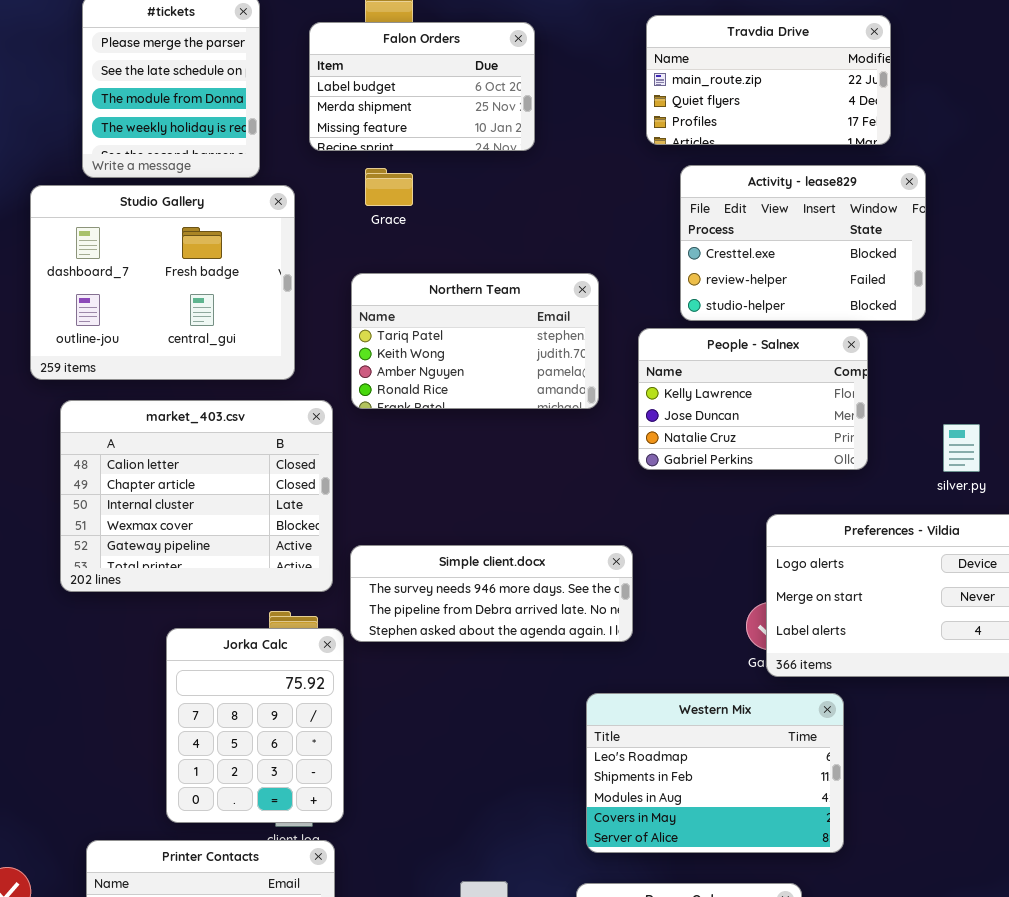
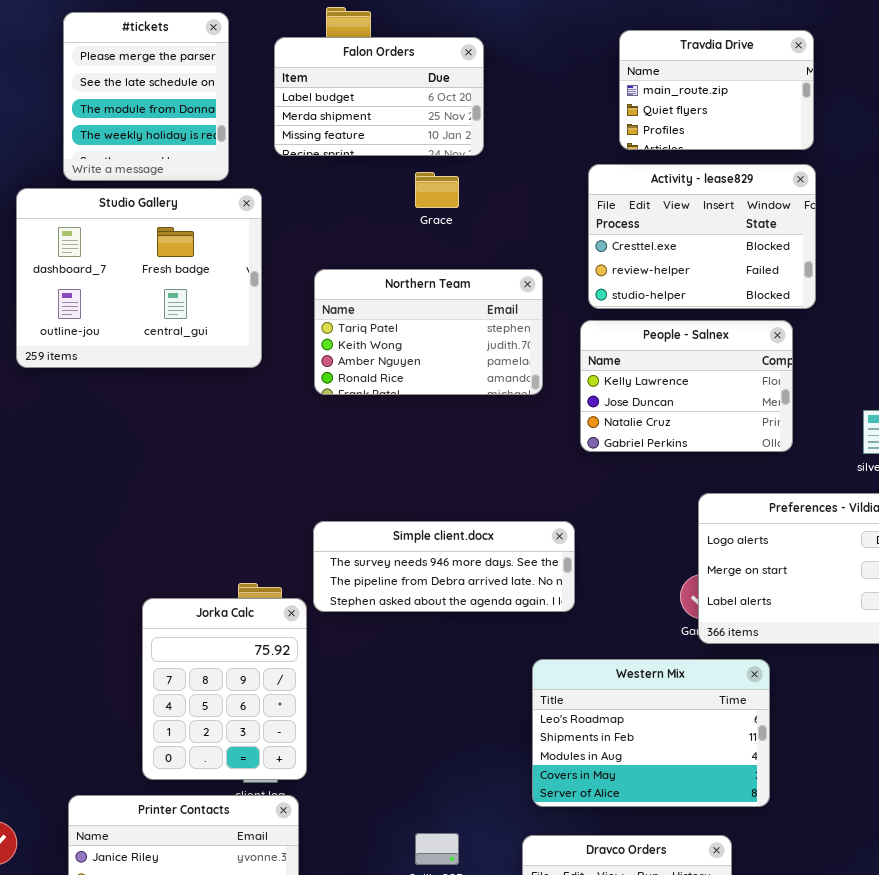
Travdia Drive: [646,15,891,145] -> [619,30,814,150], resized
Activity - lease829: [680,165,926,321] -> [588,164,816,309], moved
Grace: [365,168,413,206] -> [415,172,459,208], moved
market_403.csv: [60,400,333,592] -> none, closed

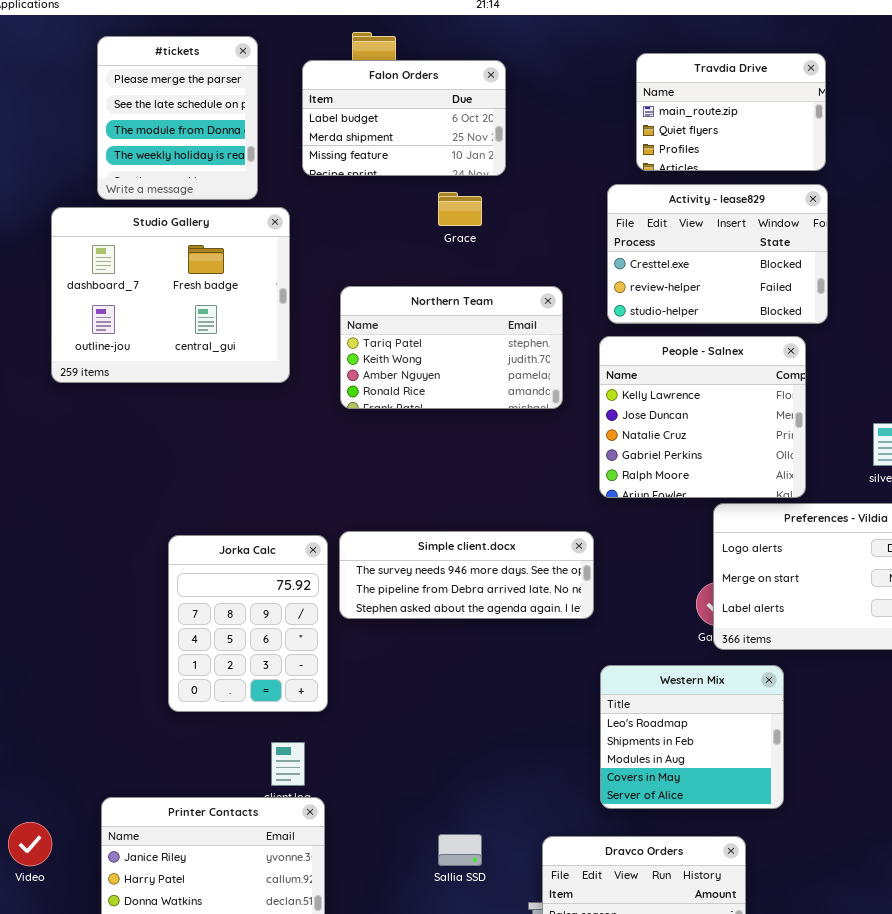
People - Salnex: [580,320,793,452] -> [599,336,806,498], resized
Jorka Calc: [142,598,307,780] -> [168,535,328,712], moved
Western Mix: [532,659,770,807] -> [600,665,784,809], resized

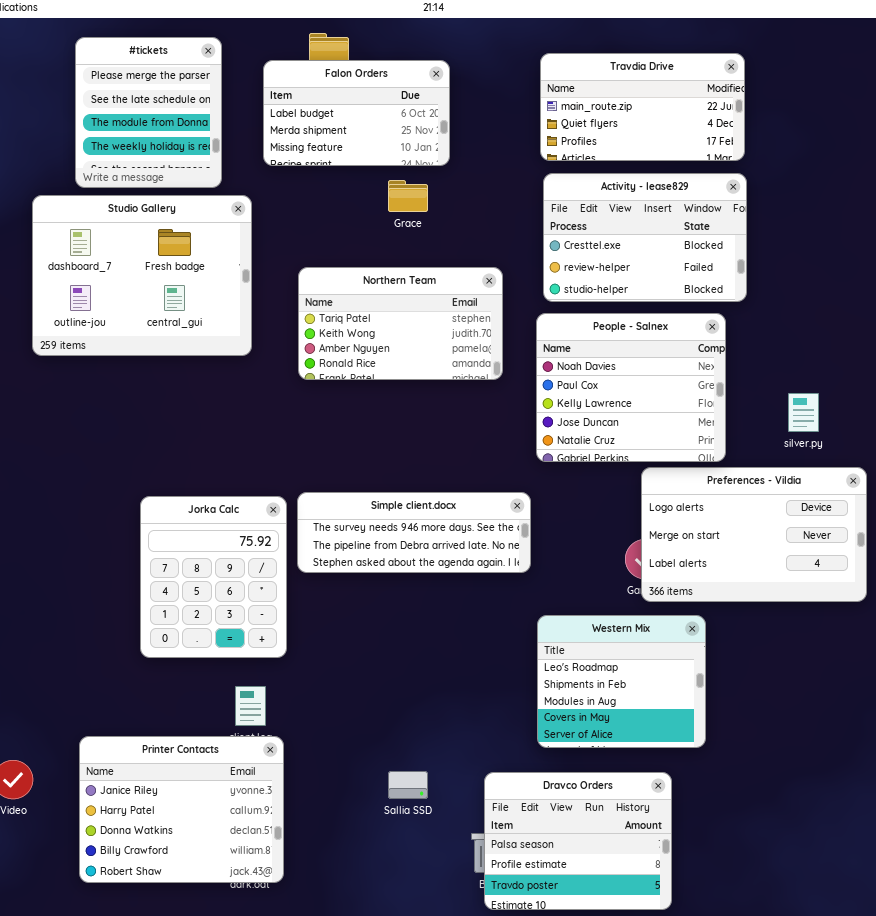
Travdia Drive: [636,53,826,171] -> [540,53,745,161], resized
People - Salnex: [599,336,806,498] -> [536,313,726,462], scrolled up 2 rows

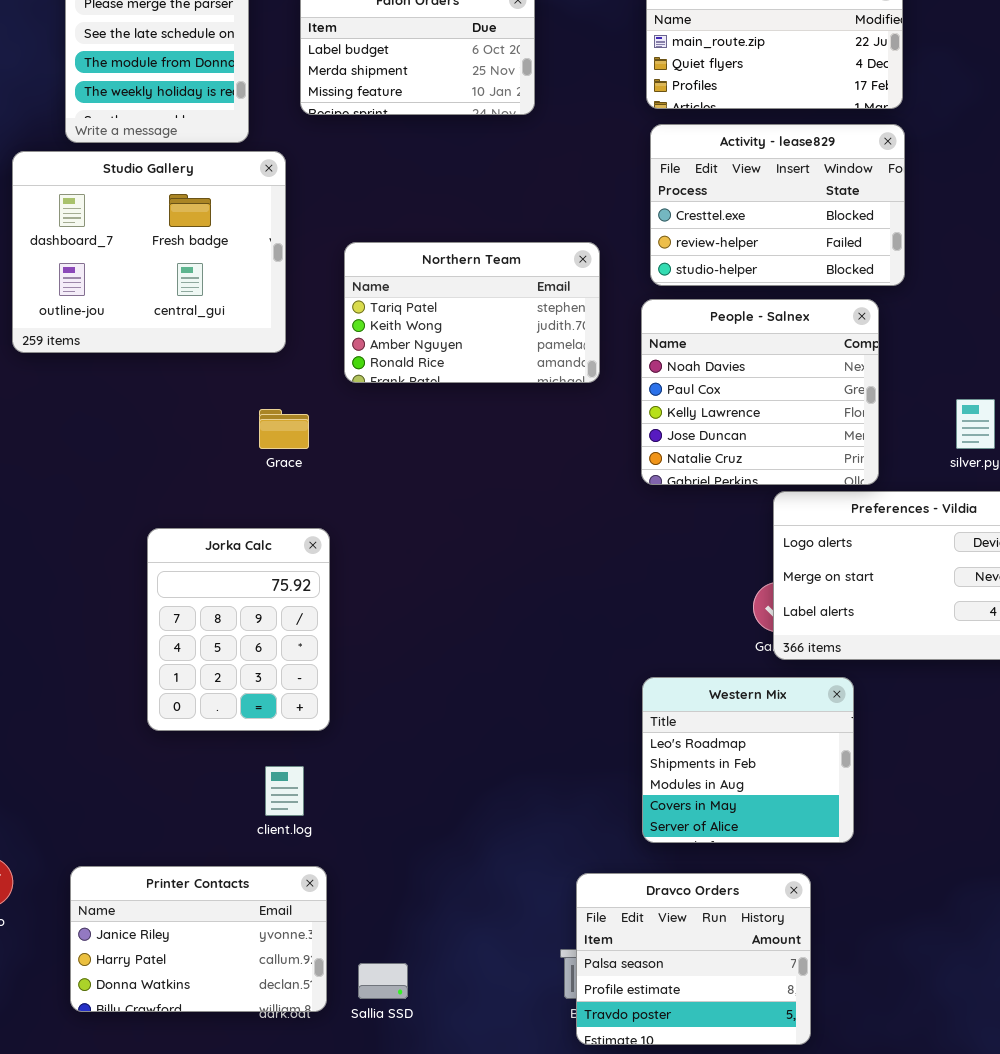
Grace: [388,180,428,212] -> [259,409,309,449], moved
Simple client.docx: [297,492,531,573] -> none, closed
Printer Contacts: [79,736,284,883] -> [70,866,327,1012], resized
Sallia SSD: [388,771,428,799] -> [358,963,408,999], moved

